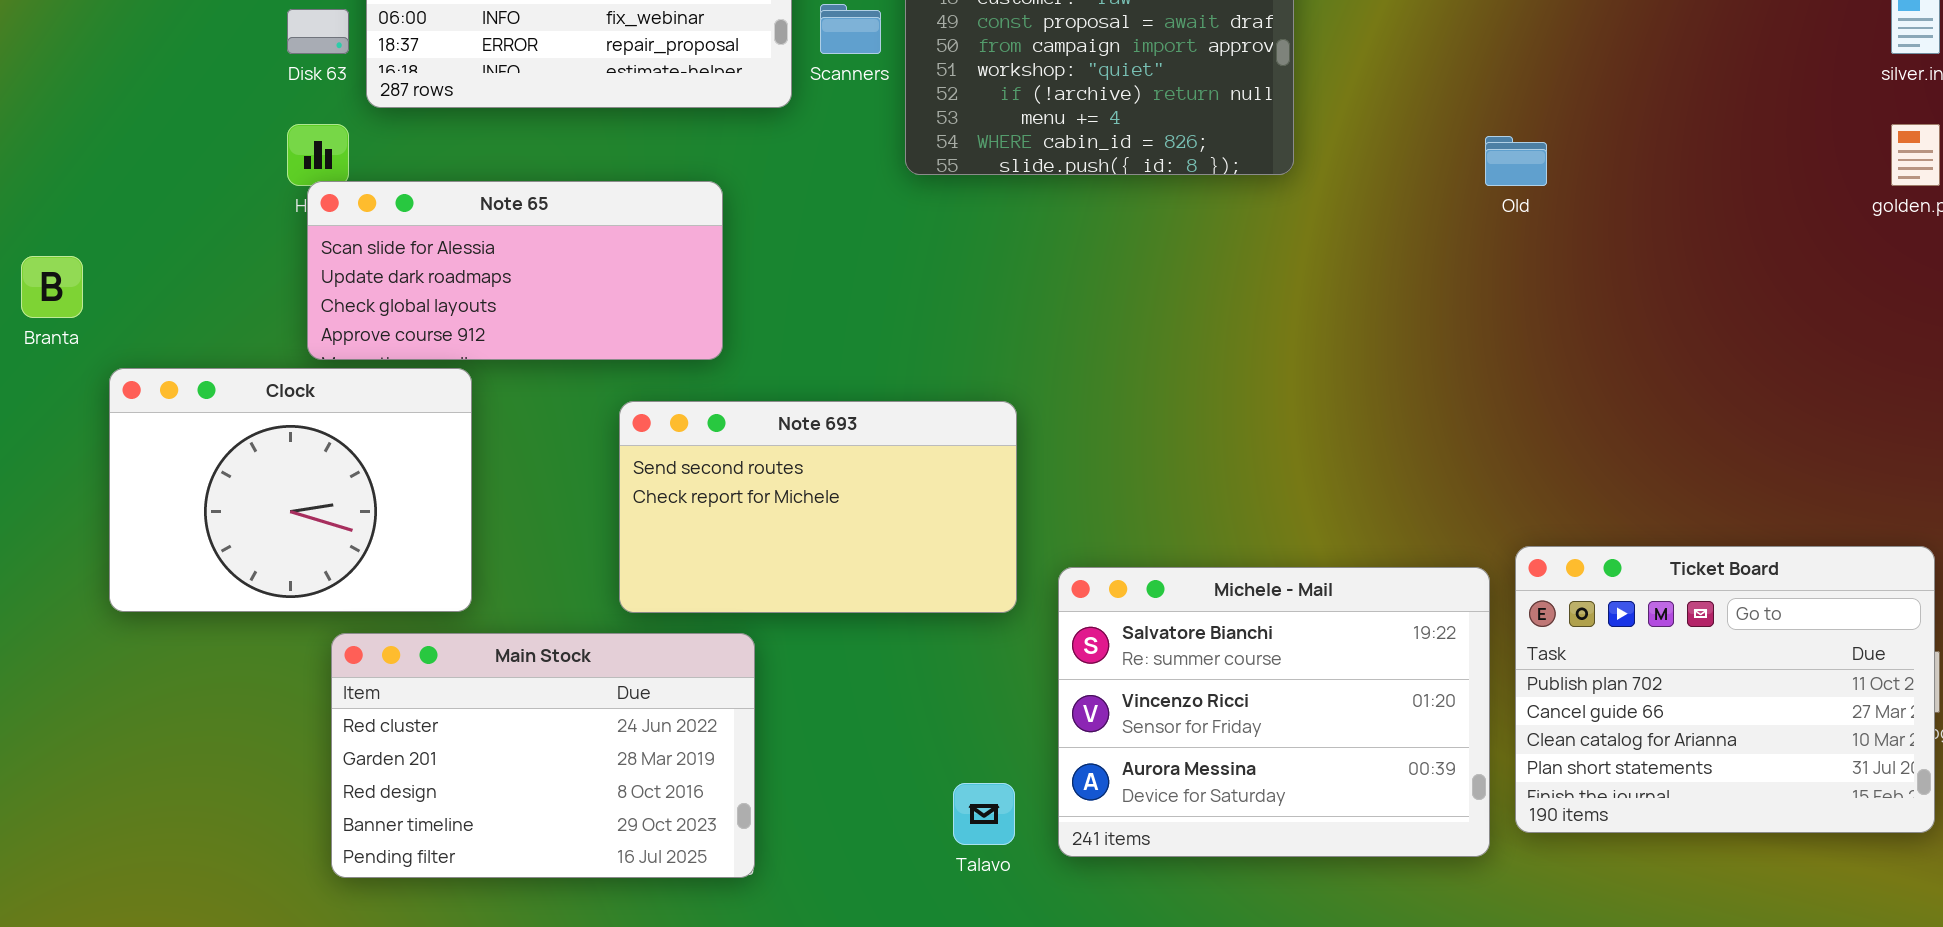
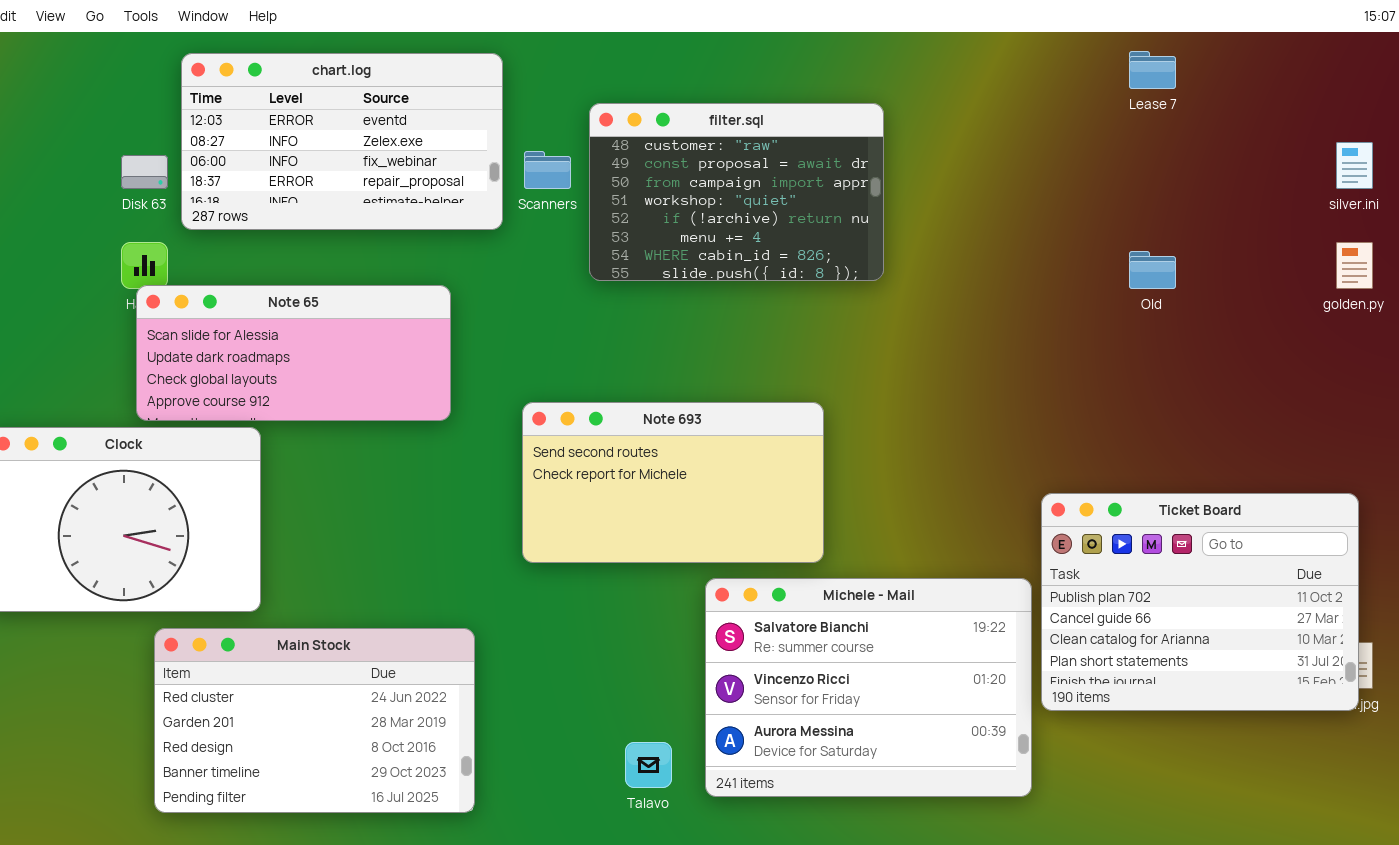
Old: [1485,136,1547,186] -> [1129,251,1176,289], moved
Note 693: [619,401,1017,613] -> [522,402,824,563], moved
Ticket Board: [1515,546,1935,833] -> [1041,493,1359,711], moved

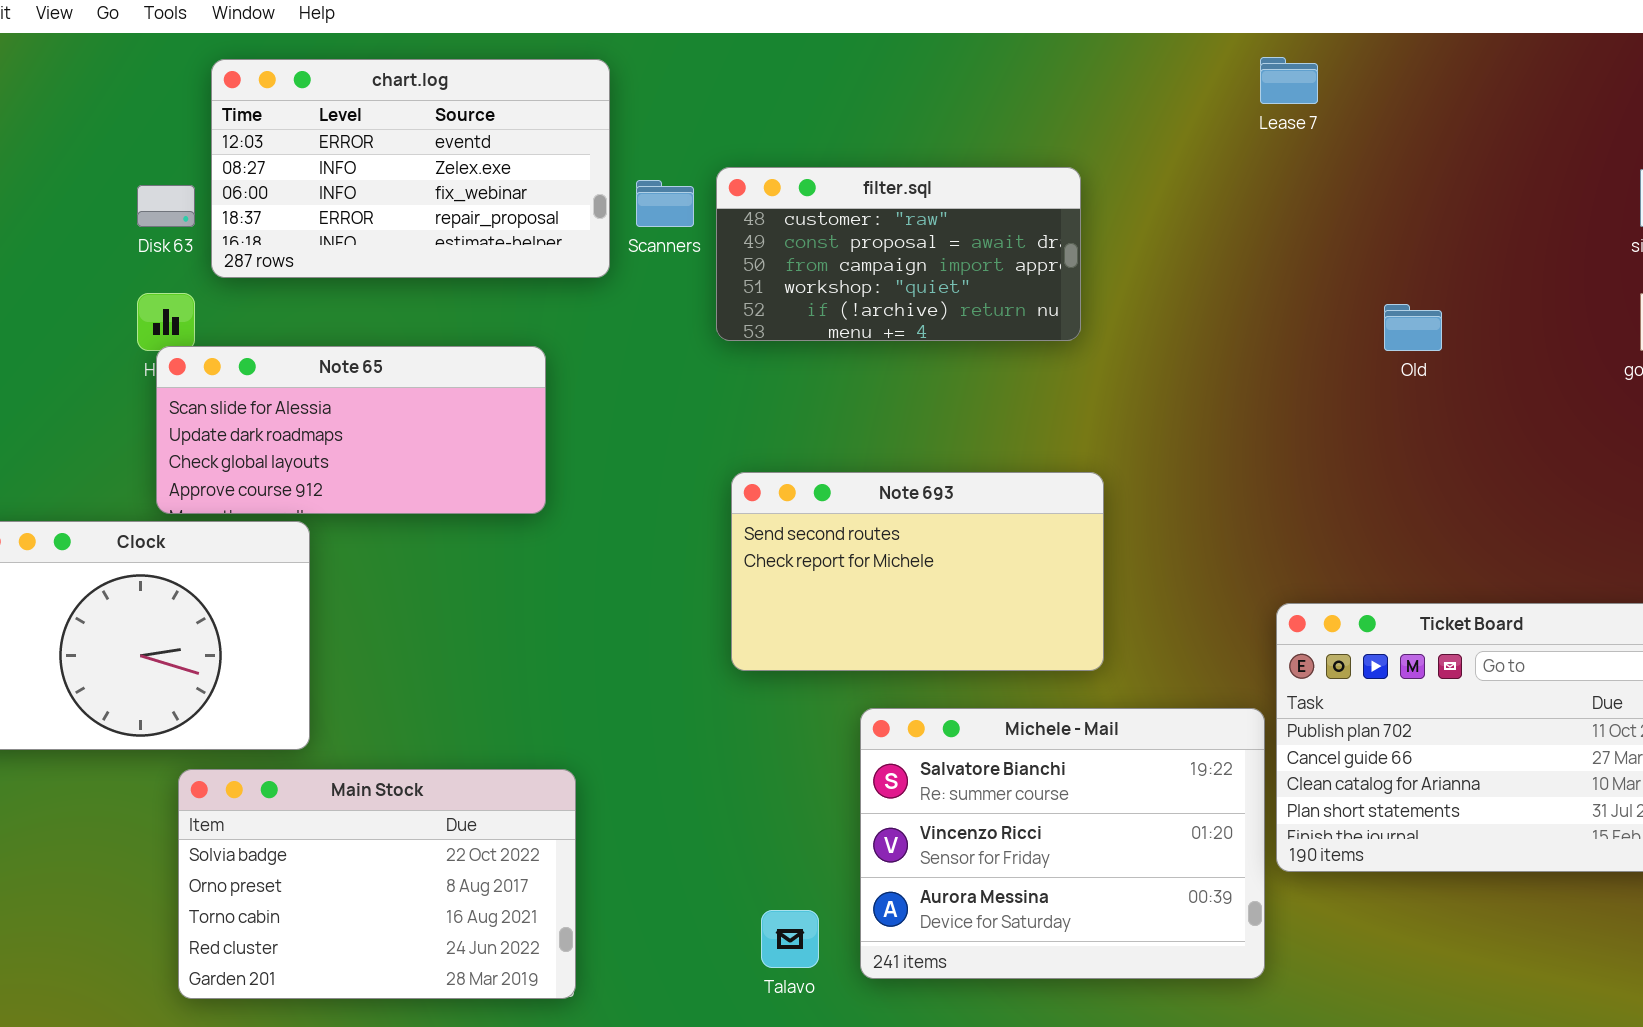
Lease 7: [1129,51,1176,89] -> [1260,57,1318,104], moved
filter.sql: [589,103,884,281] -> [716,167,1081,341], resized
Note 693: [522,402,824,563] -> [731,472,1104,671], moved
Main Stock: [154,628,475,813] -> [178,769,576,999], scrolled up 3 rows

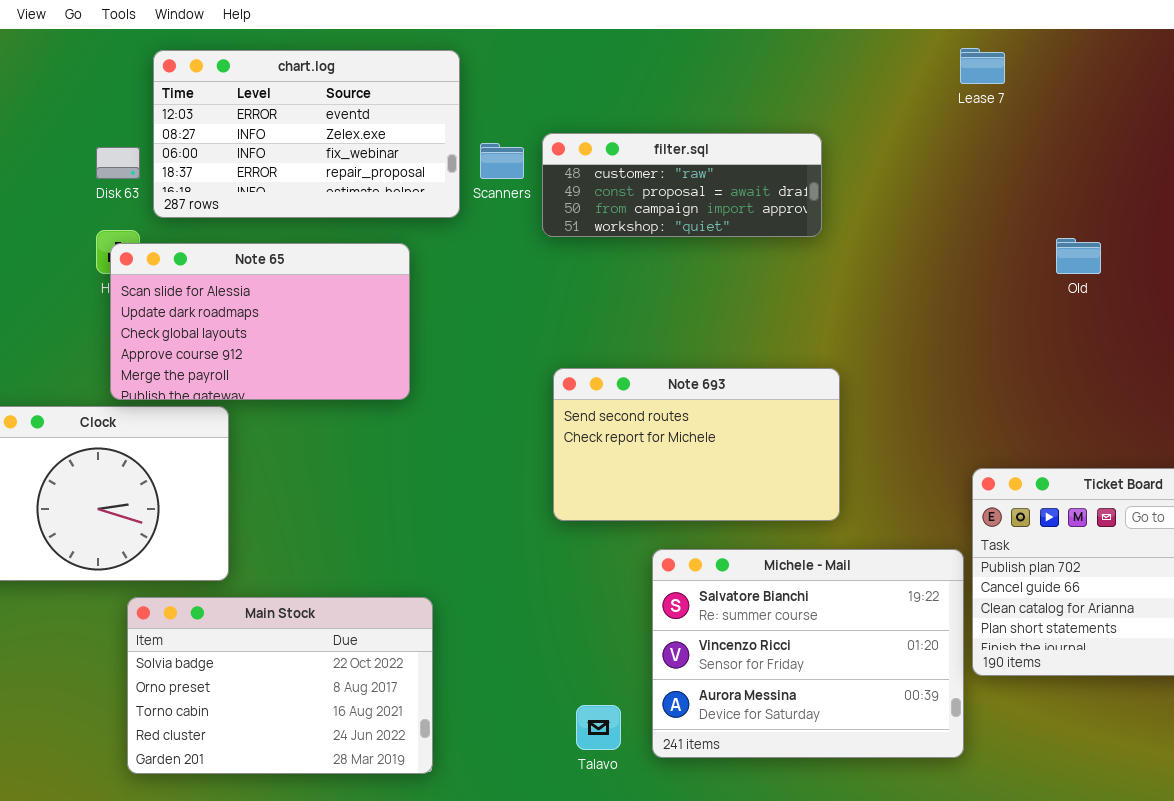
filter.sql: [716,167,1081,341] -> [542,133,822,237], resized
Note 65: [156,346,546,514] -> [110,243,410,400], resized

